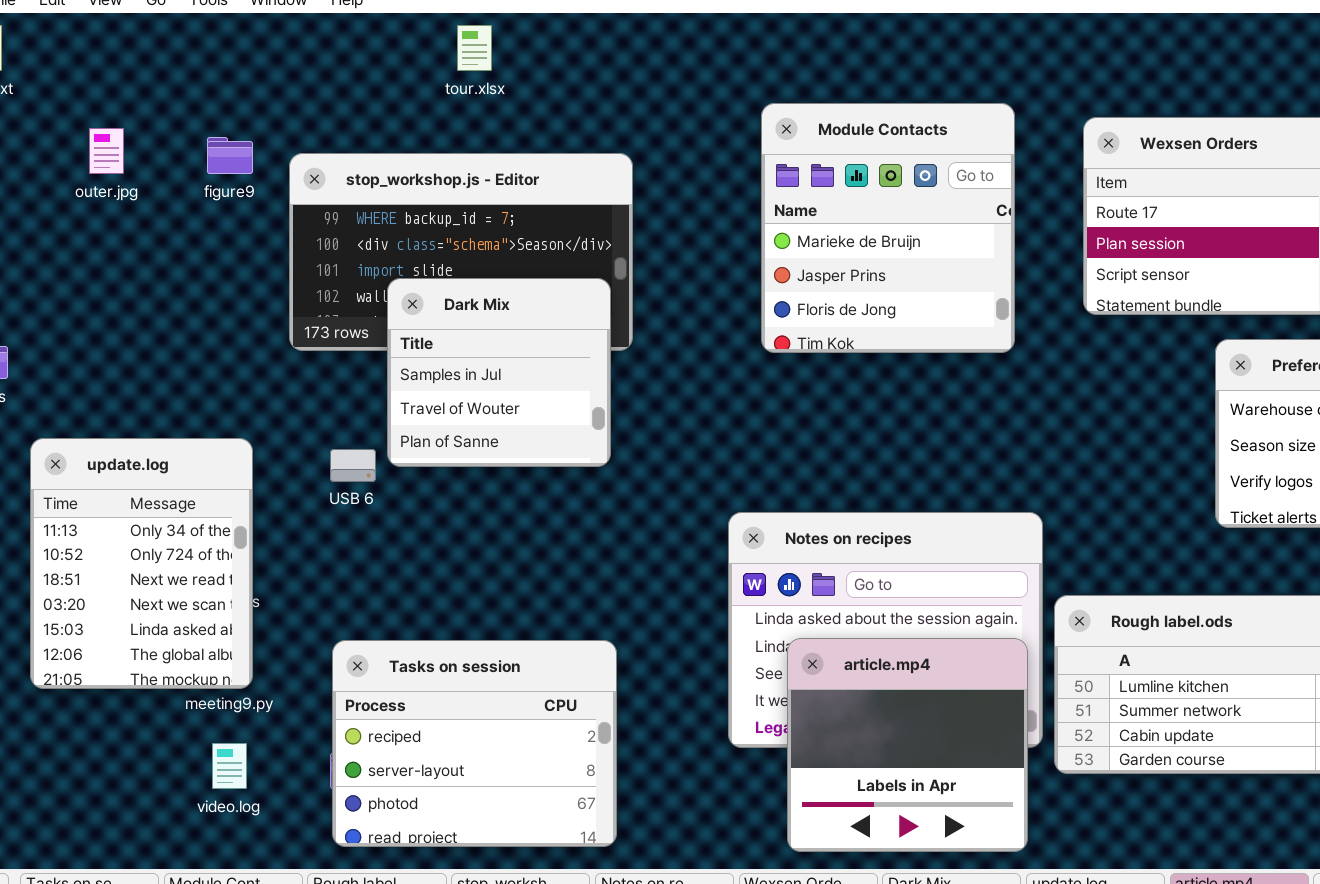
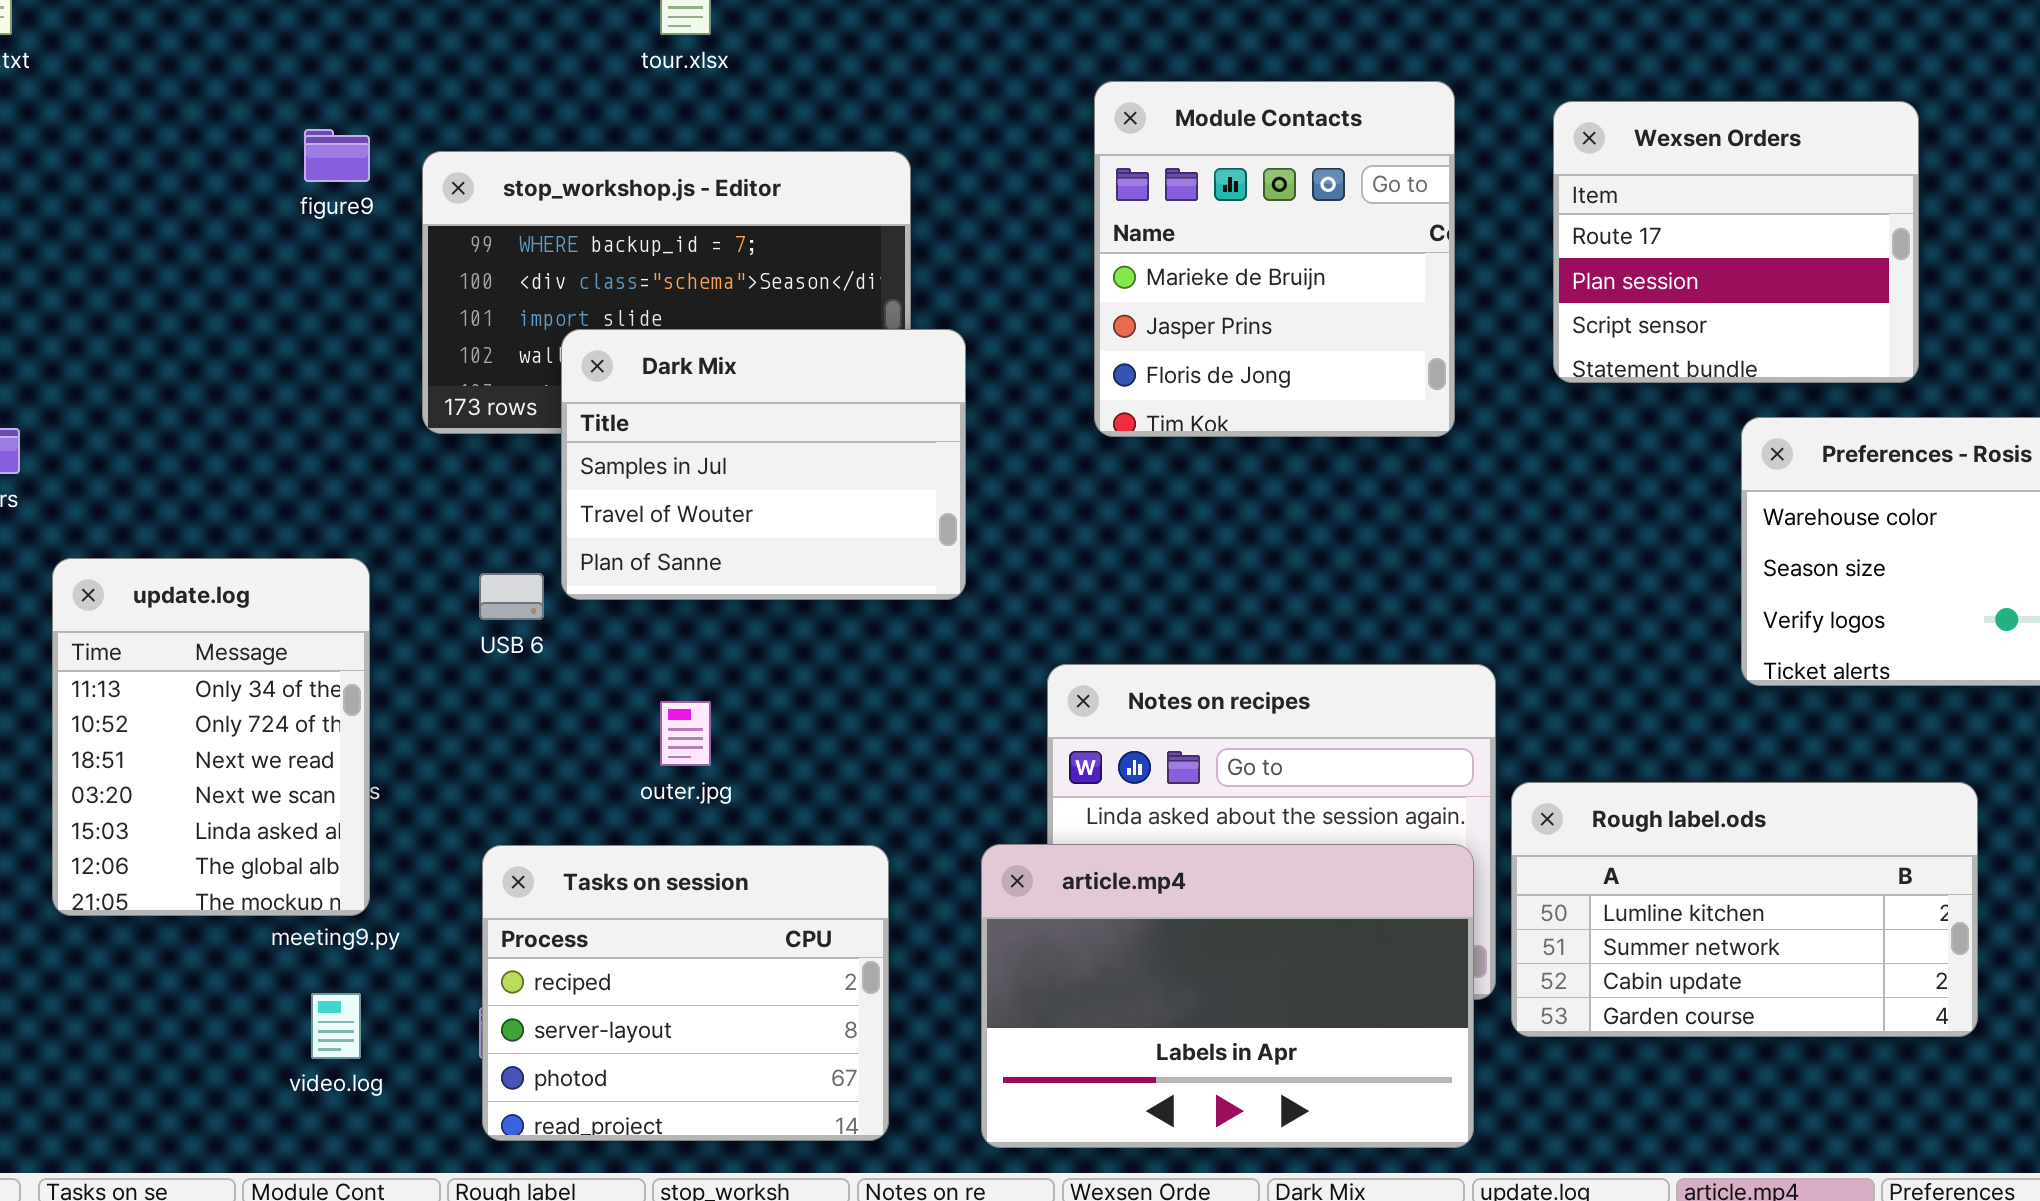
outer.jpg: [89,128,124,174] -> [660,701,711,766], moved
Dark Mix: [387,278,611,467] -> [561,329,966,600], resized
article.mp4: [787,638,1028,852] -> [981,844,1474,1148], resized

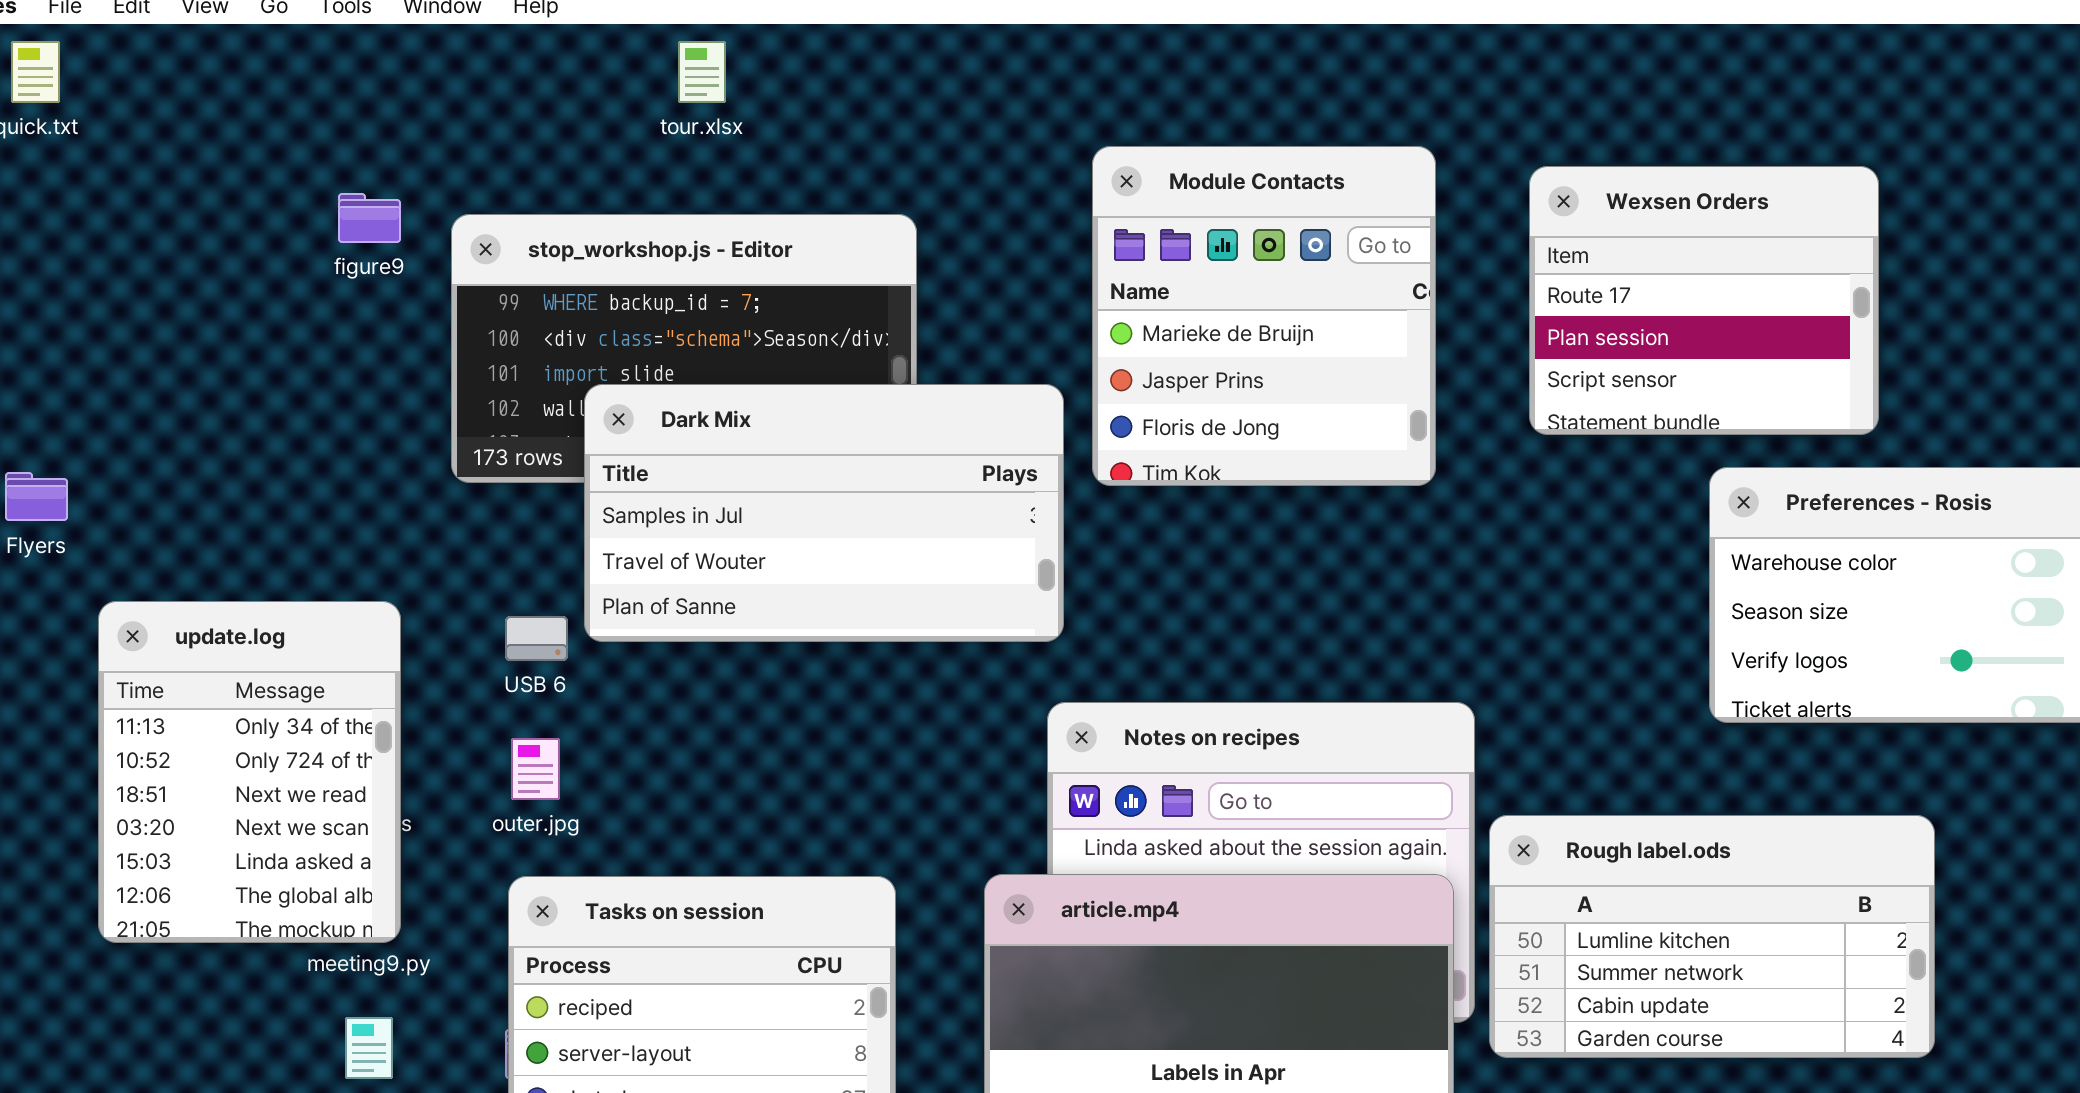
Dark Mix: [561,329,966,600] -> [584,384,1064,642], resized
outer.jpg: [660,701,711,766] -> [511,738,560,800], moved

